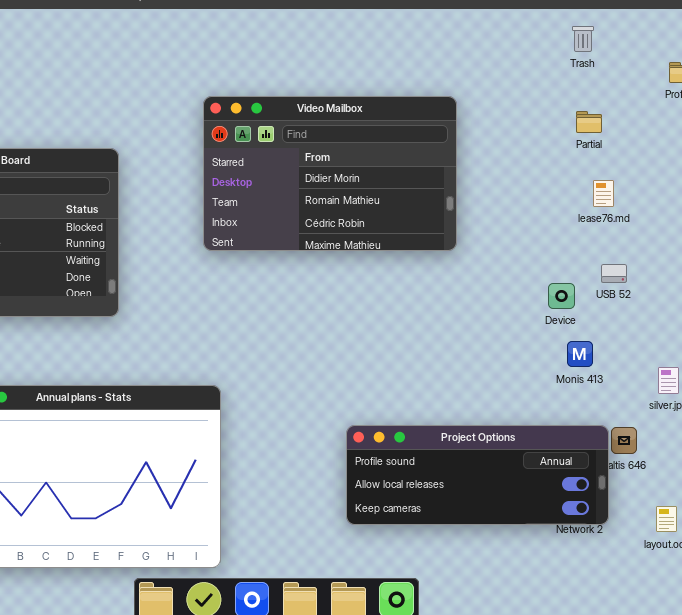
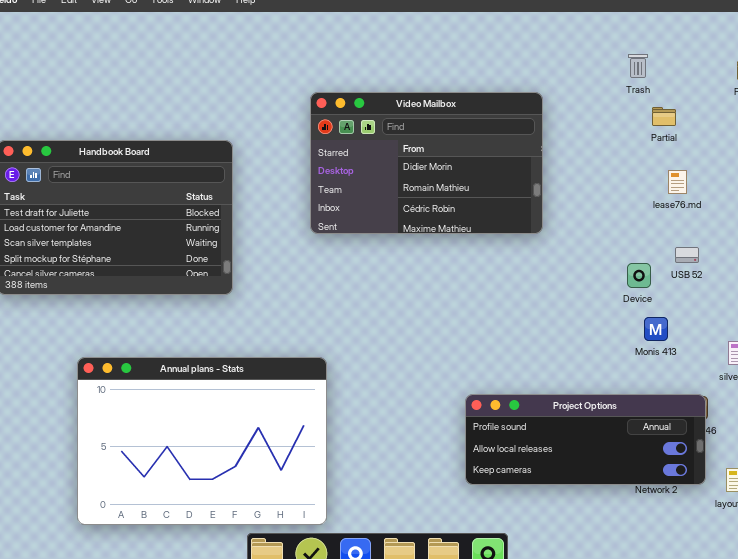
Trash: [572,26,594,52] -> [628,54,648,78], moved
Project Options: [346,425,609,525] -> [465,394,706,485], moved

